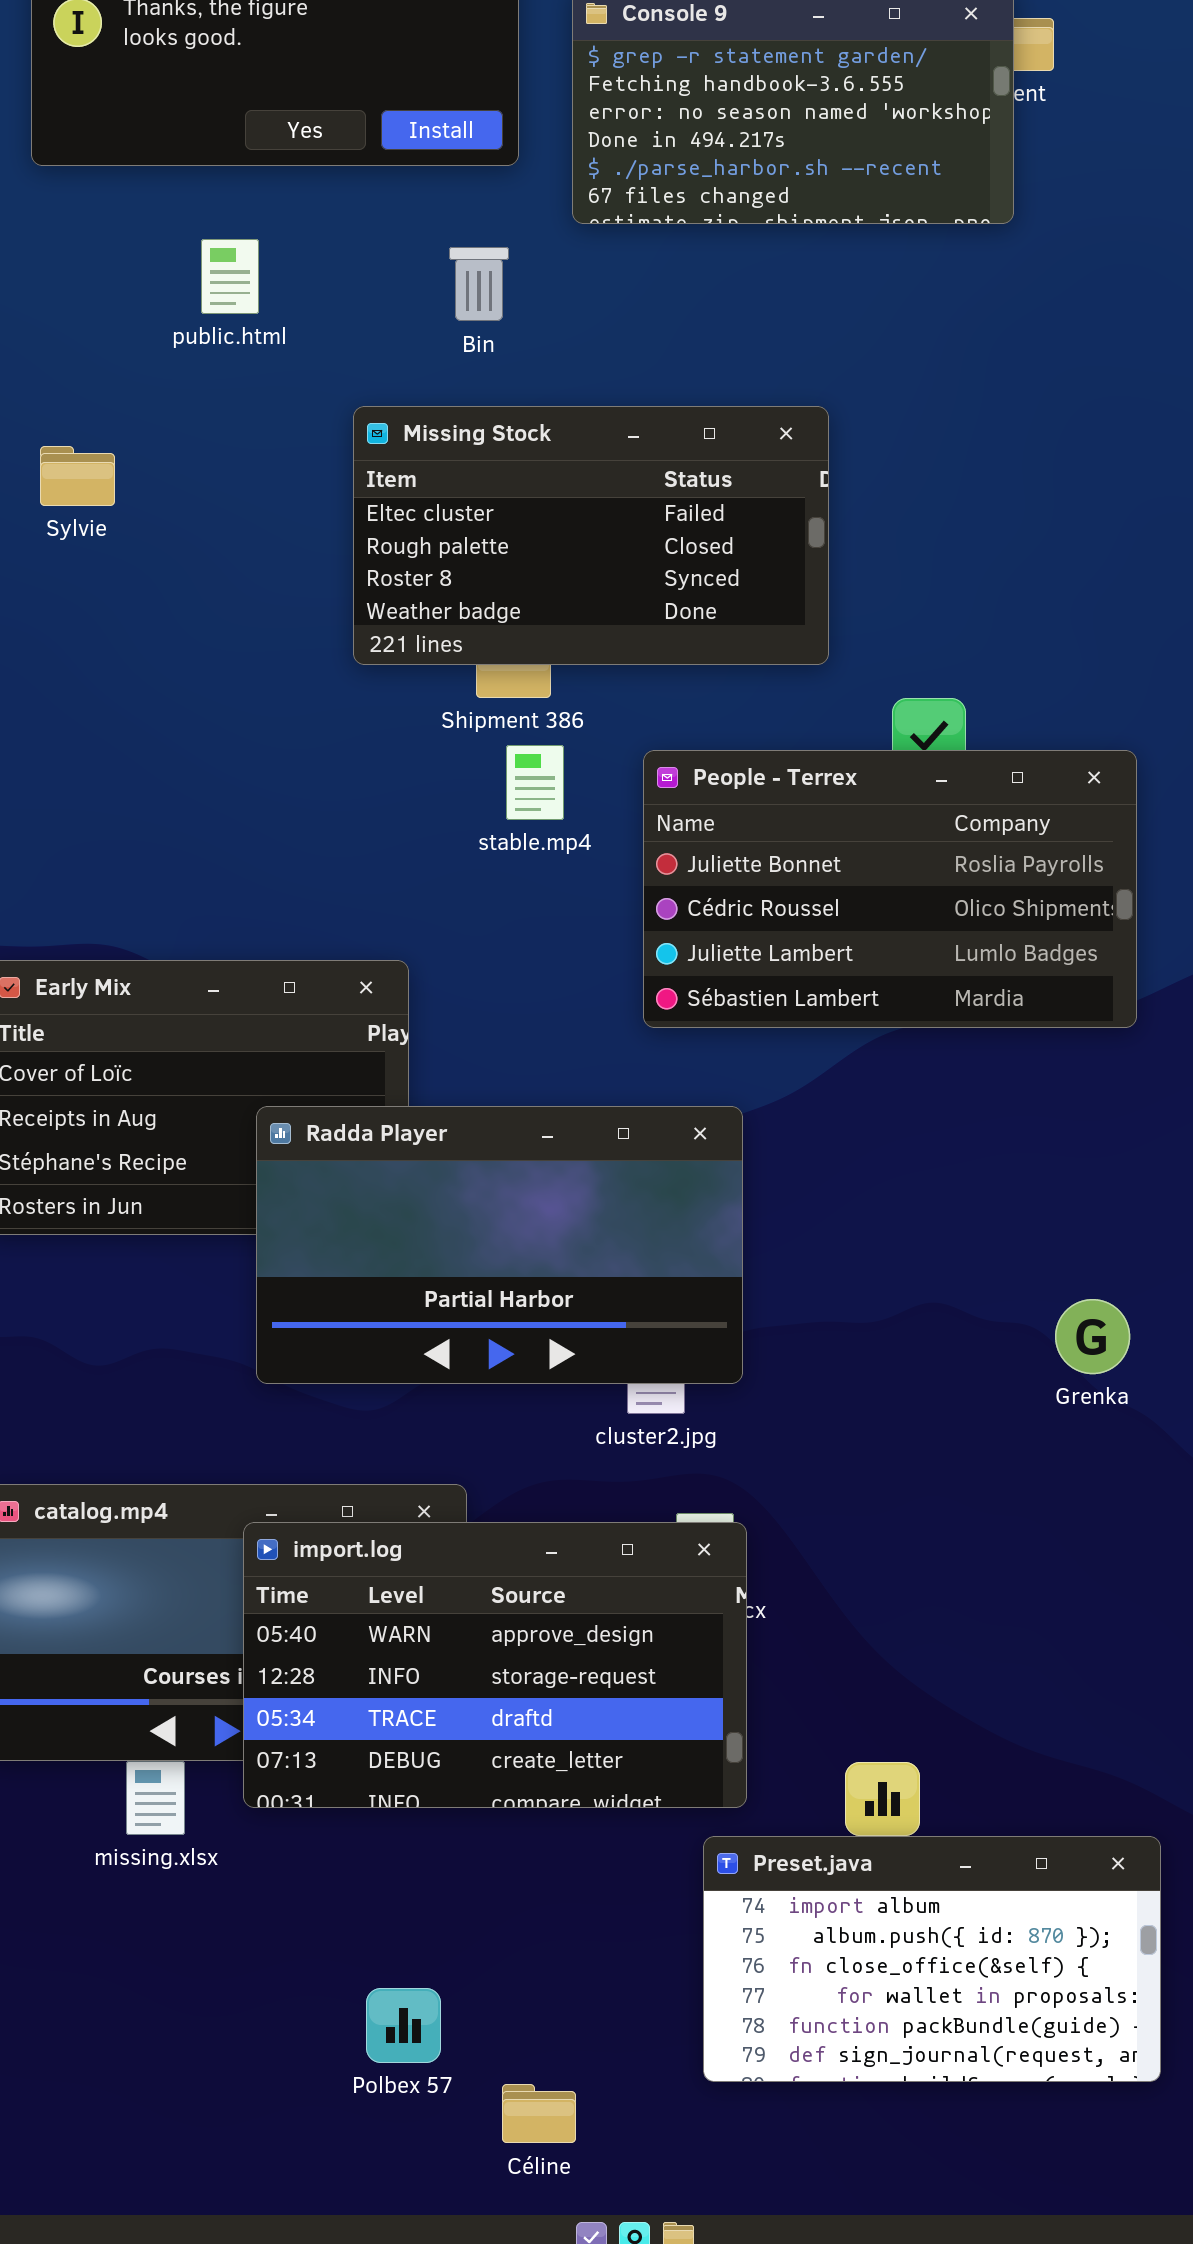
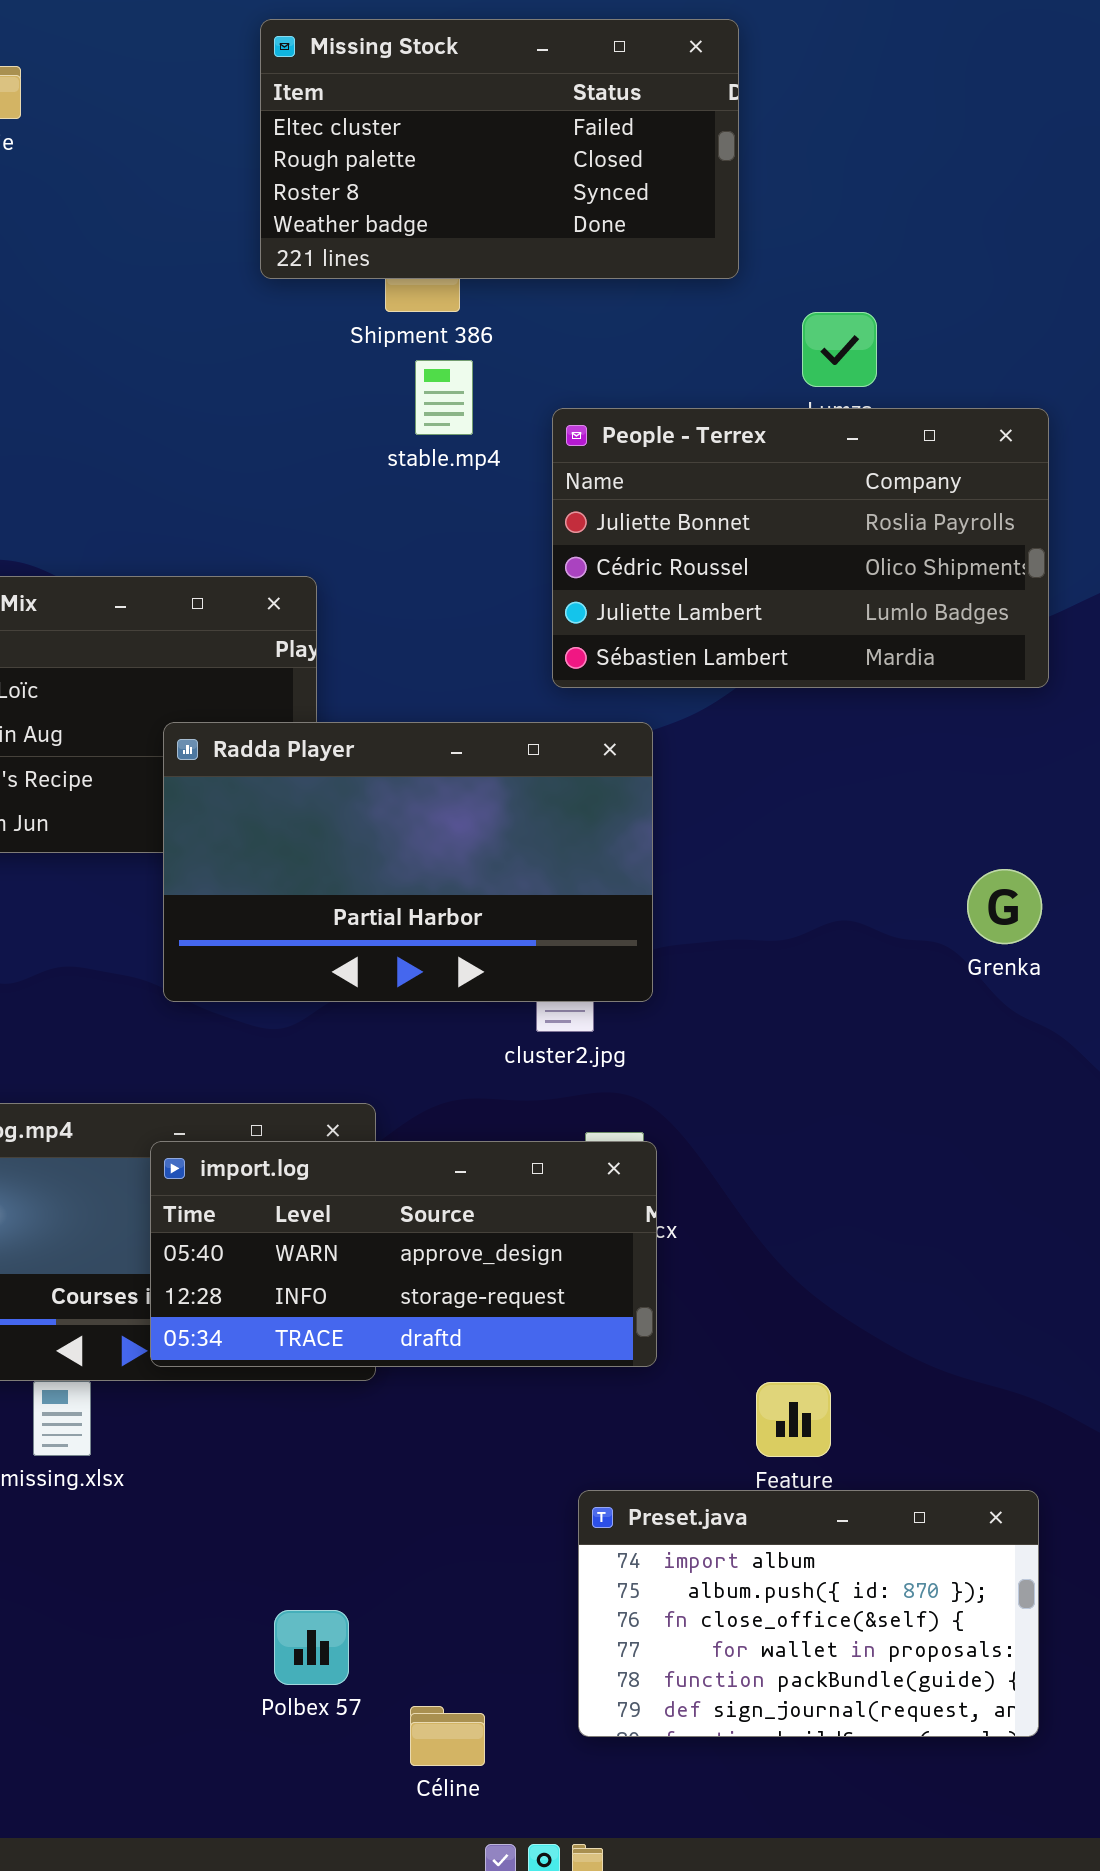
People - Terrex: [643,750,1137,1028] -> [552,408,1049,688], moved
Grenka: [1055,1299,1130,1374] -> [967,869,1042,944], moved
import.log: [243,1522,747,1808] -> [150,1141,657,1367], resized
Preset.java: [703,1836,1161,2082] -> [578,1490,1039,1737], moved

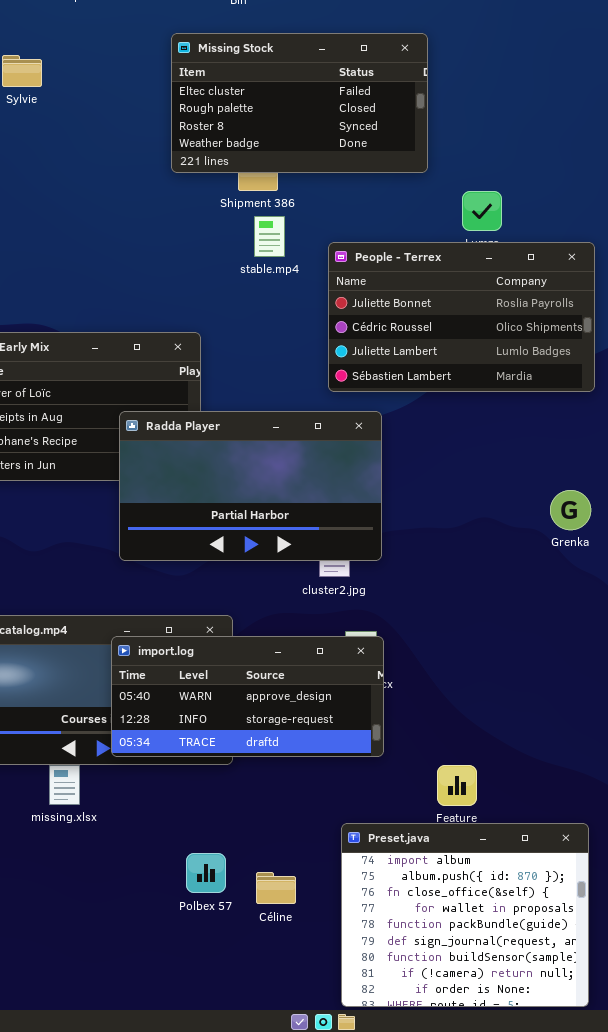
Preset.java: [578,1490,1039,1737] -> [341,823,589,1007], resized
Polbex 57: [274,1610,349,1685] -> [186,853,226,893], moved
Céline: [410,1706,485,1766] -> [256,872,296,904], moved

